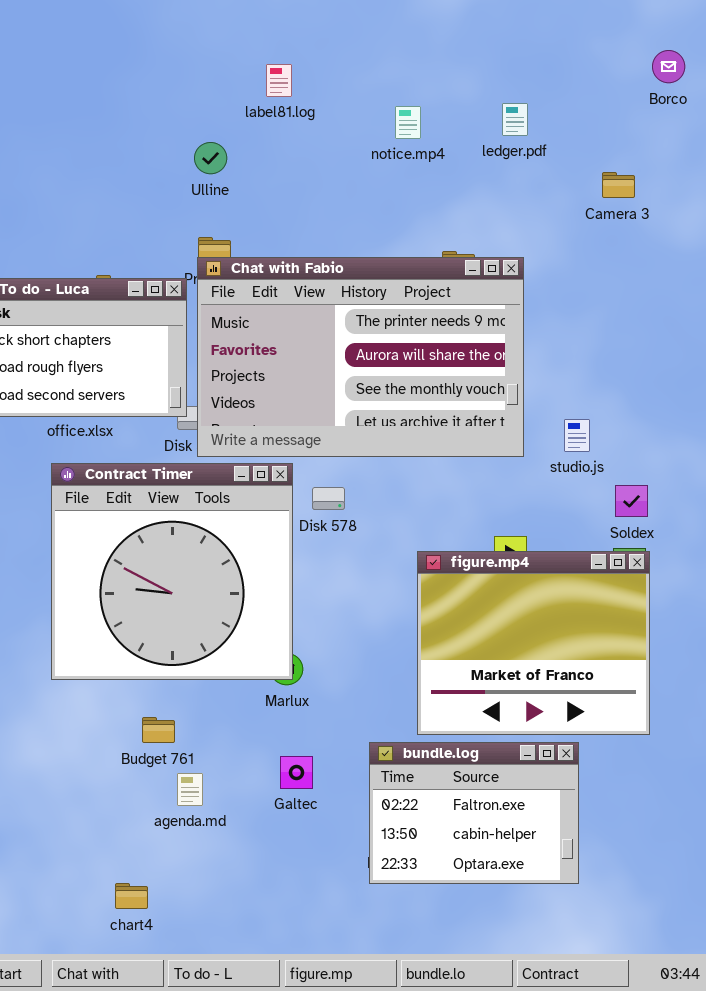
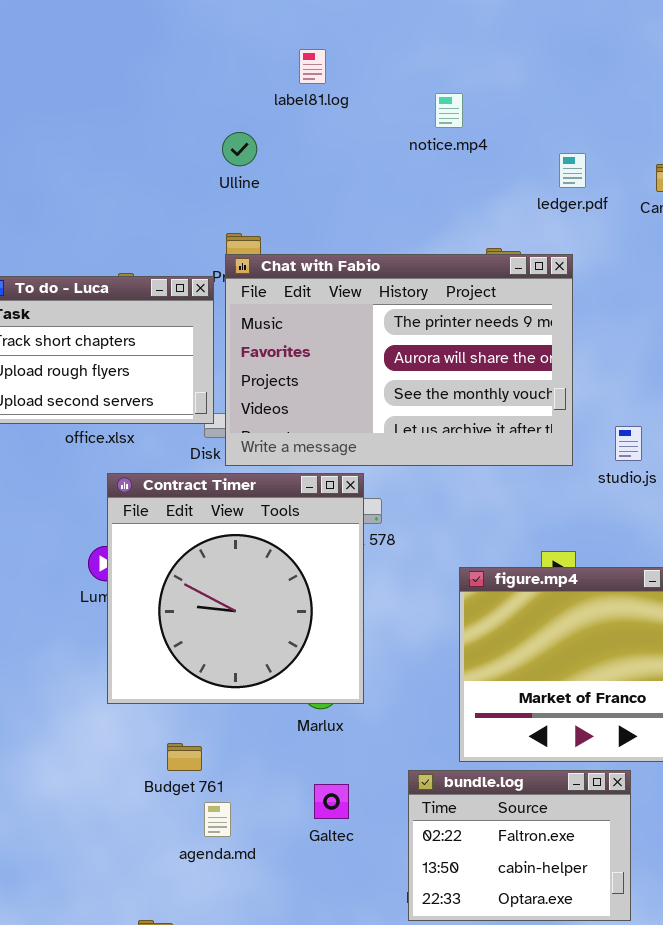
ledger.pdf: [502,103,528,136] -> [559,153,586,188], moved
Contract Timer: [51,463,293,680] -> [107,473,364,704], moved

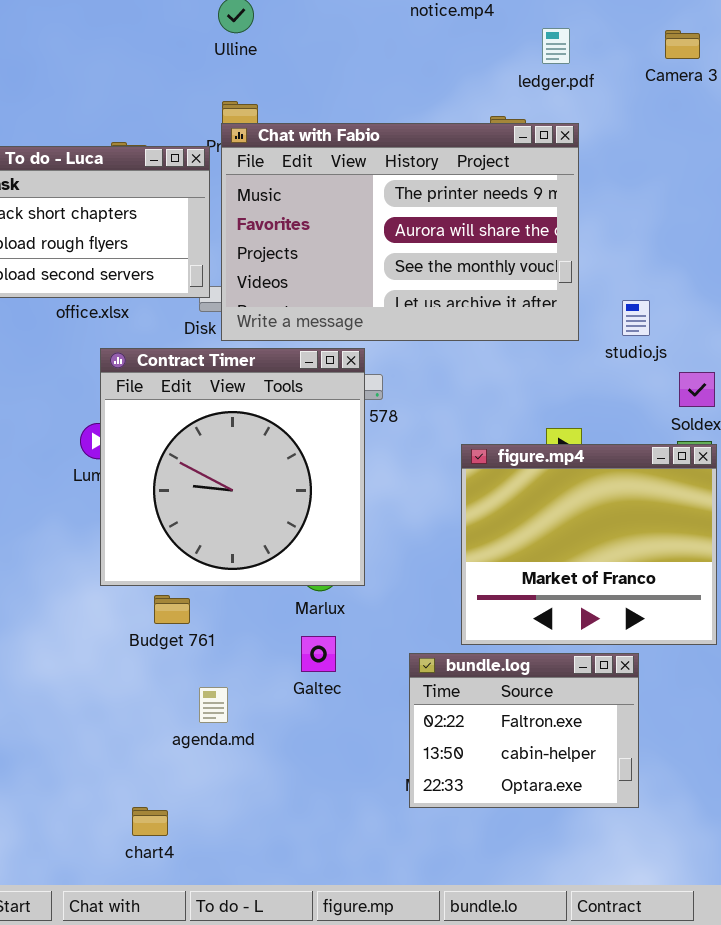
ledger.pdf: [559,153,586,188] -> [542,28,570,64], moved
Budget 761: [167,743,202,771] -> [154,595,190,624], moved
Galtec: [314,784,349,819] -> [301,636,336,672], moved

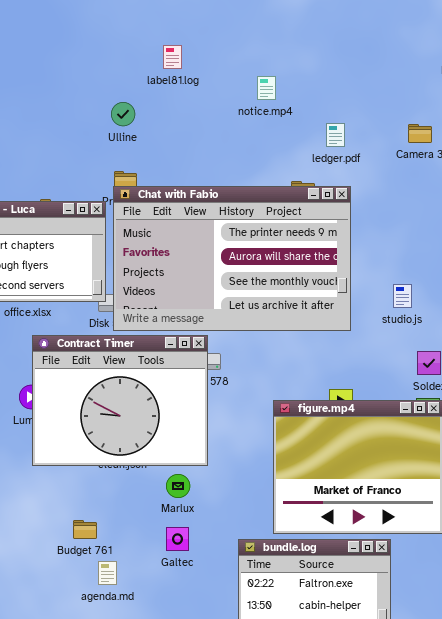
studio.js: [622,300,650,336] -> [393,284,412,308], moved
Contract Timer: [100,348,365,586] -> [32,335,208,466], resized
Budget 761: [154,595,190,624] -> [73,520,97,539], moved

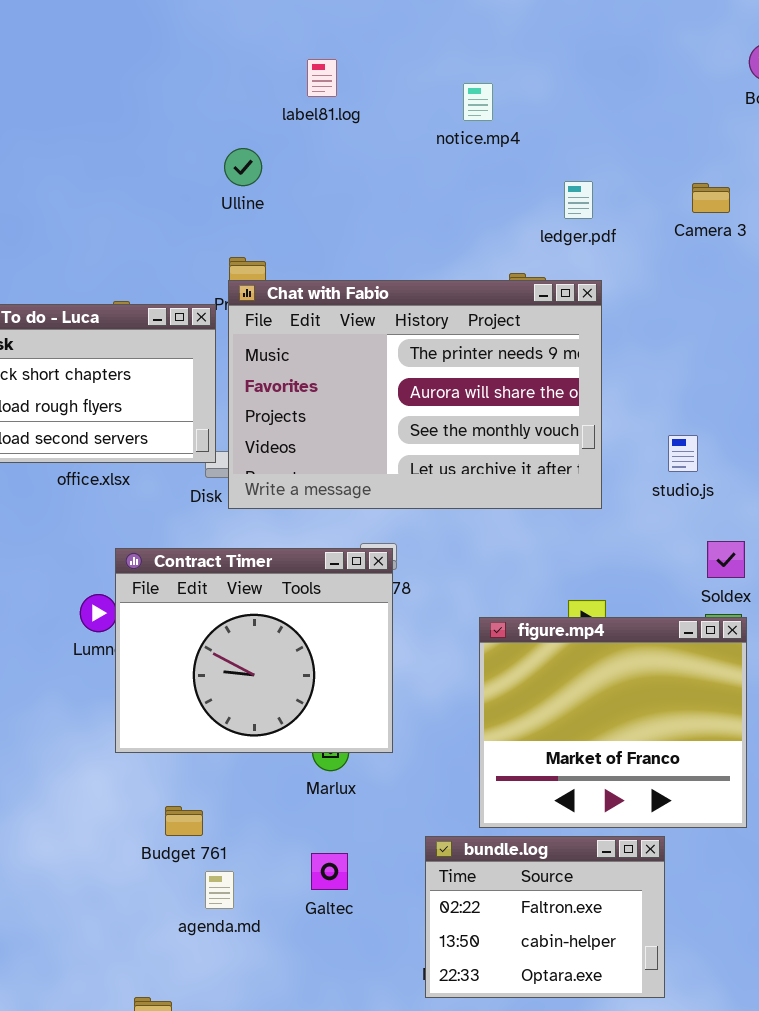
notice.mp4: [257,76,276,100] -> [463,83,493,121], moved
Contract Timer: [32,335,208,466] -> [115,548,393,753], moved
Galtec: [166,527,189,551] -> [311,853,348,890], moved

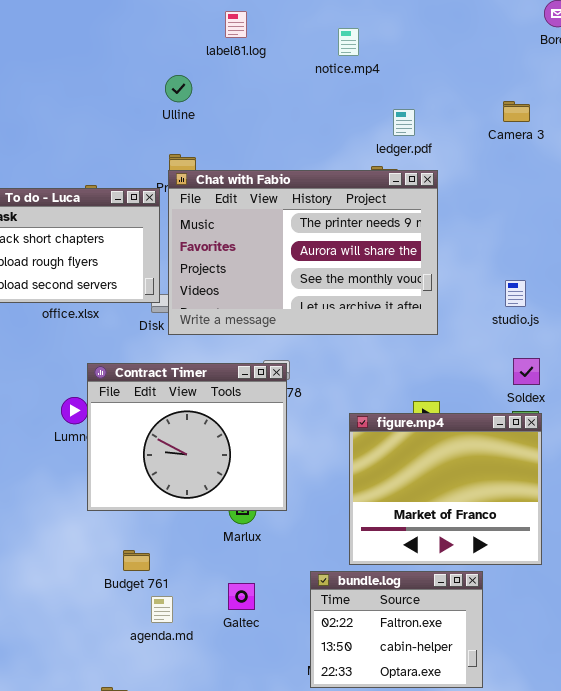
ledger.pdf: [564,181,593,219] -> [393,109,415,136], moved
studio.js: [668,435,698,472] -> [505,280,526,307], moved

